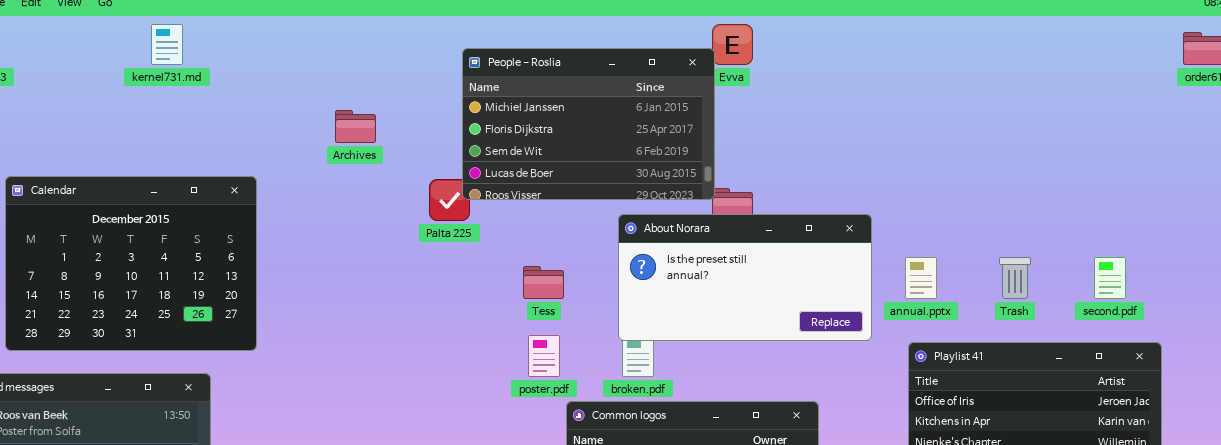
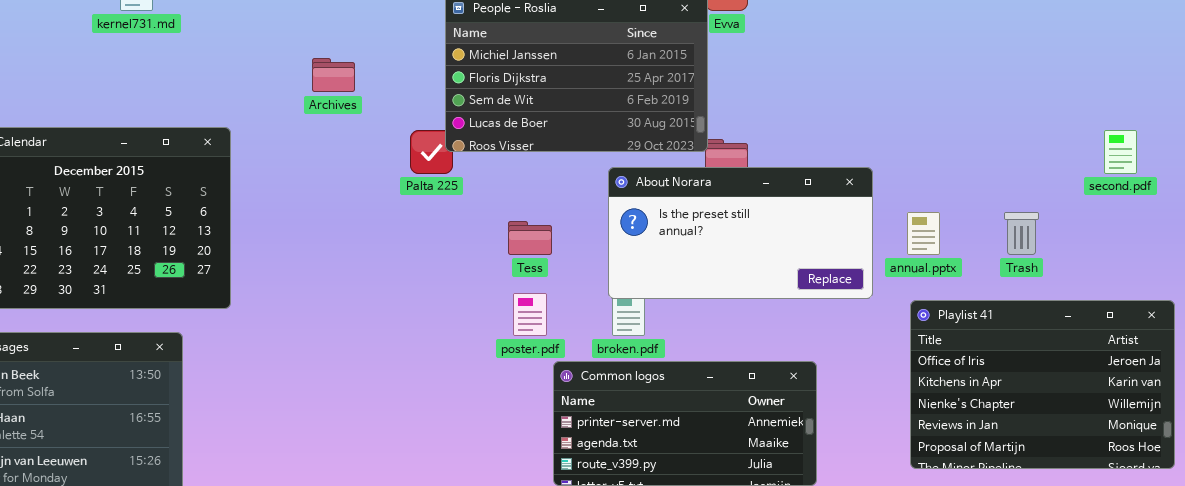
second.pdf: [1094,257,1126,299] -> [1104,130,1137,174], moved

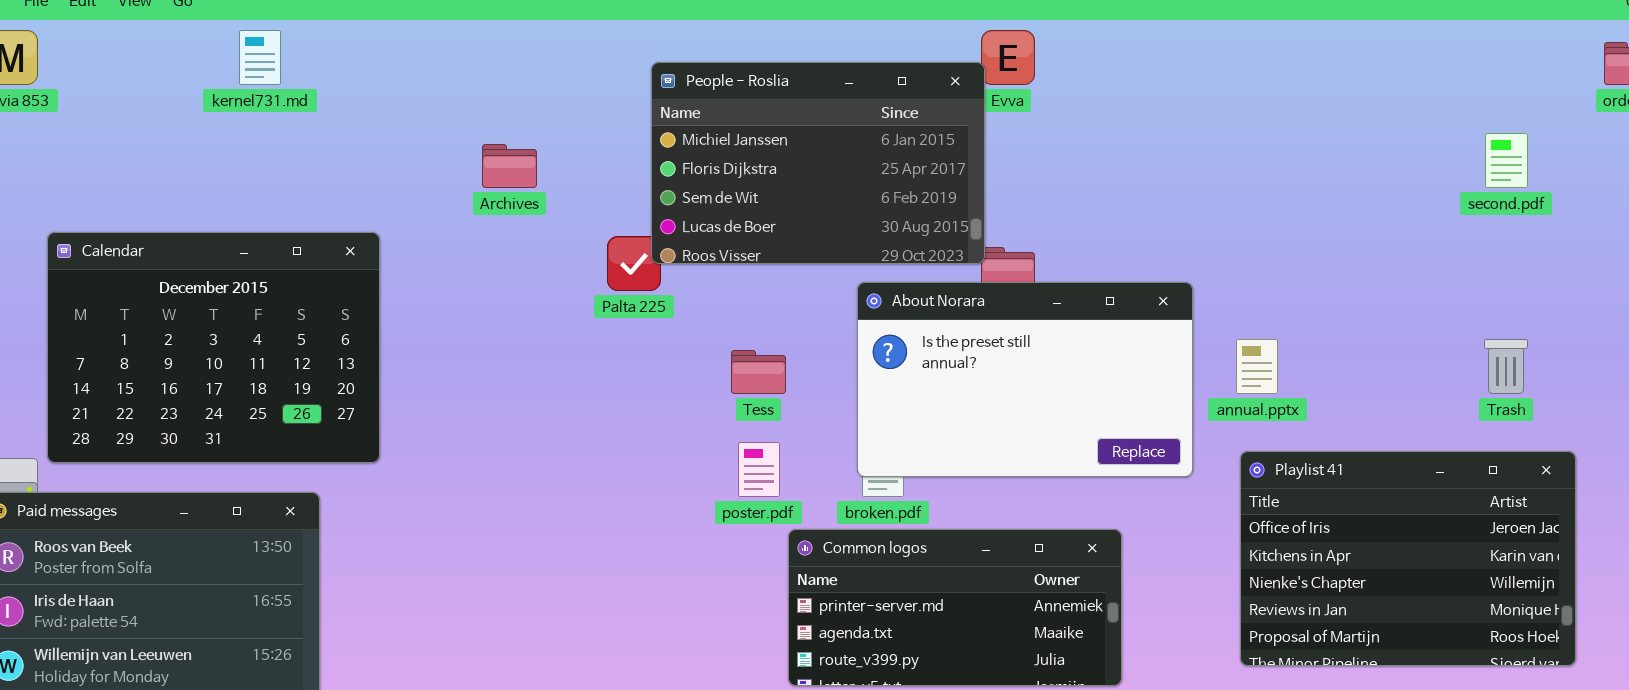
second.pdf: [1104,130,1137,174] -> [1485,133,1528,188], moved
About Norara: [608,167,873,299] -> [857,282,1193,477], resized
Trash: [1004,212,1039,255] -> [1484,339,1528,394], moved

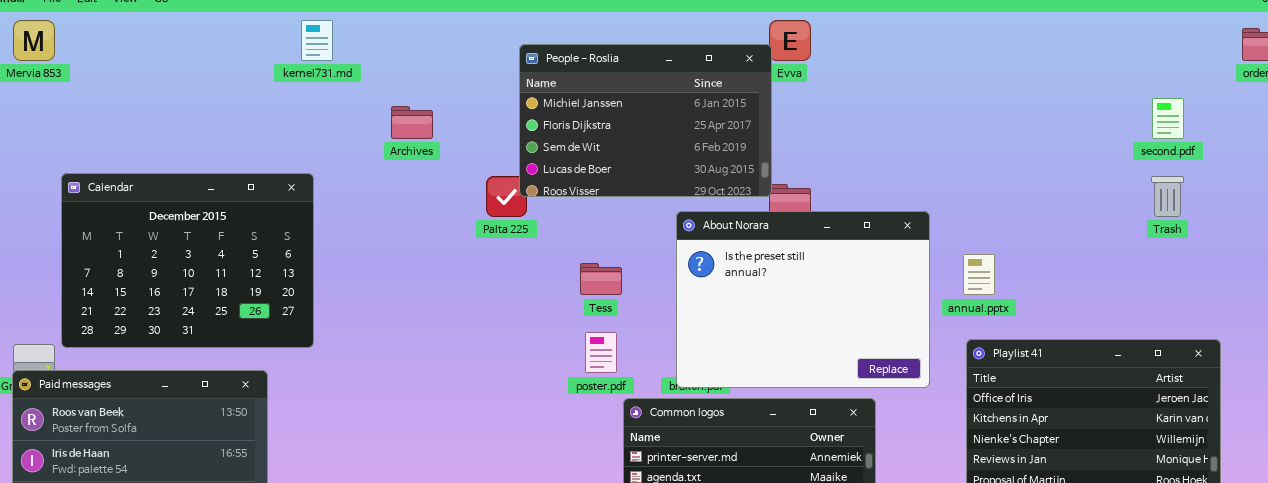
kernel731.md: [239,30,281,85] -> [301,20,333,61], moved
About Norara: [857,282,1193,477] -> [676,211,930,388], resized
Trash: [1484,339,1528,394] -> [1151,176,1184,217], moved

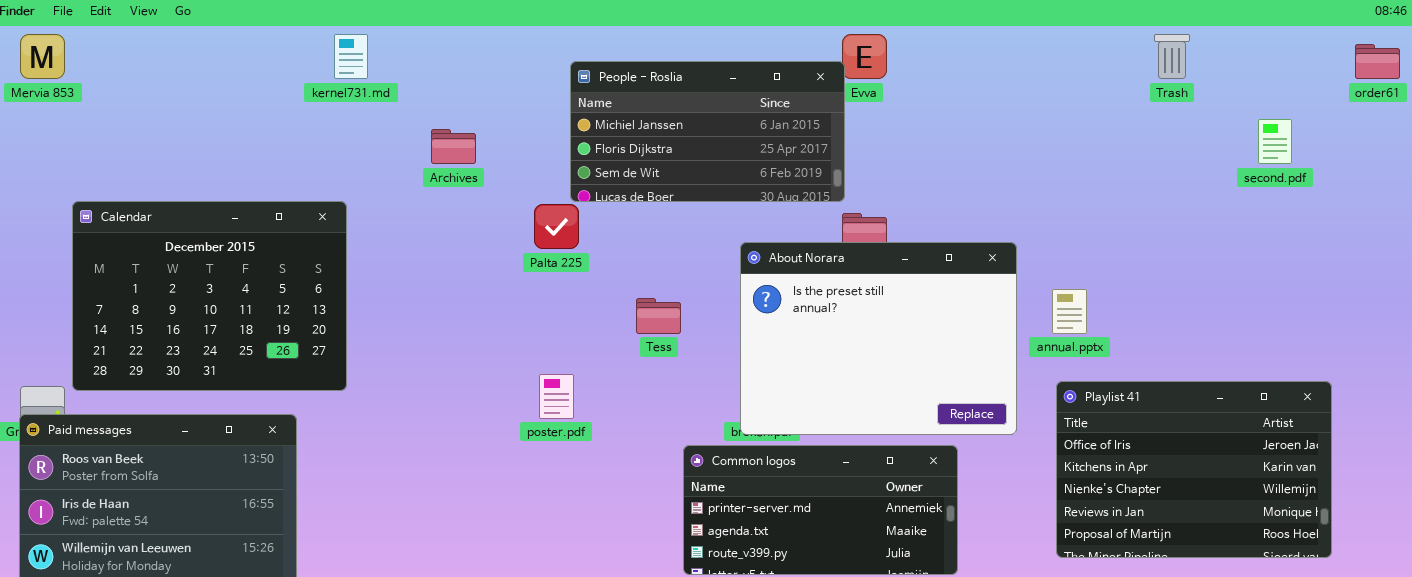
People - Roslia: [519,44,772,197] -> [570,61,845,202], resized
Trash: [1151,176,1184,217] -> [1154,34,1190,79], moved
poster.pdf: [585,332,617,373] -> [539,374,574,419], moved

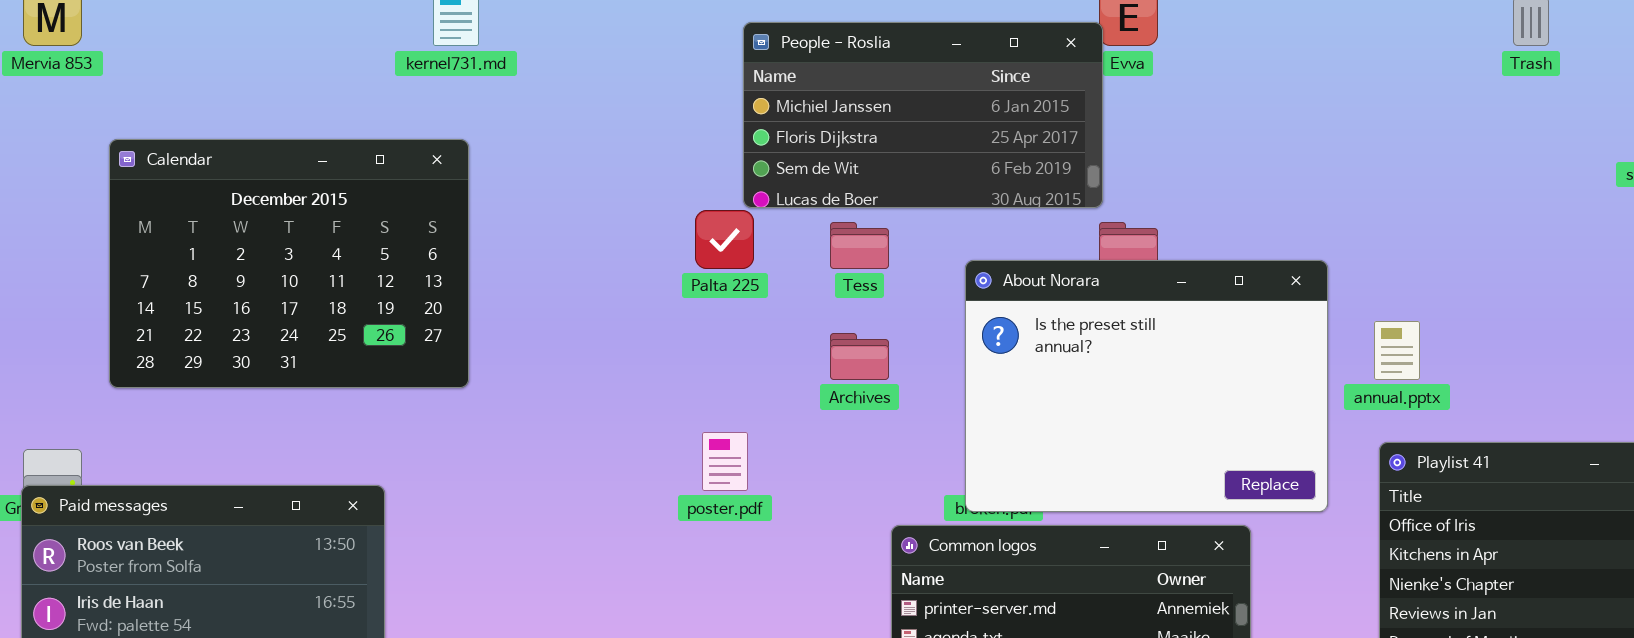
Archives: [431,129,476,164] -> [830,333,889,380], moved
Calendar: [72,201,347,391] -> [109,139,469,388], moved
Tess: [636,298,681,334] -> [830,222,889,269], moved

